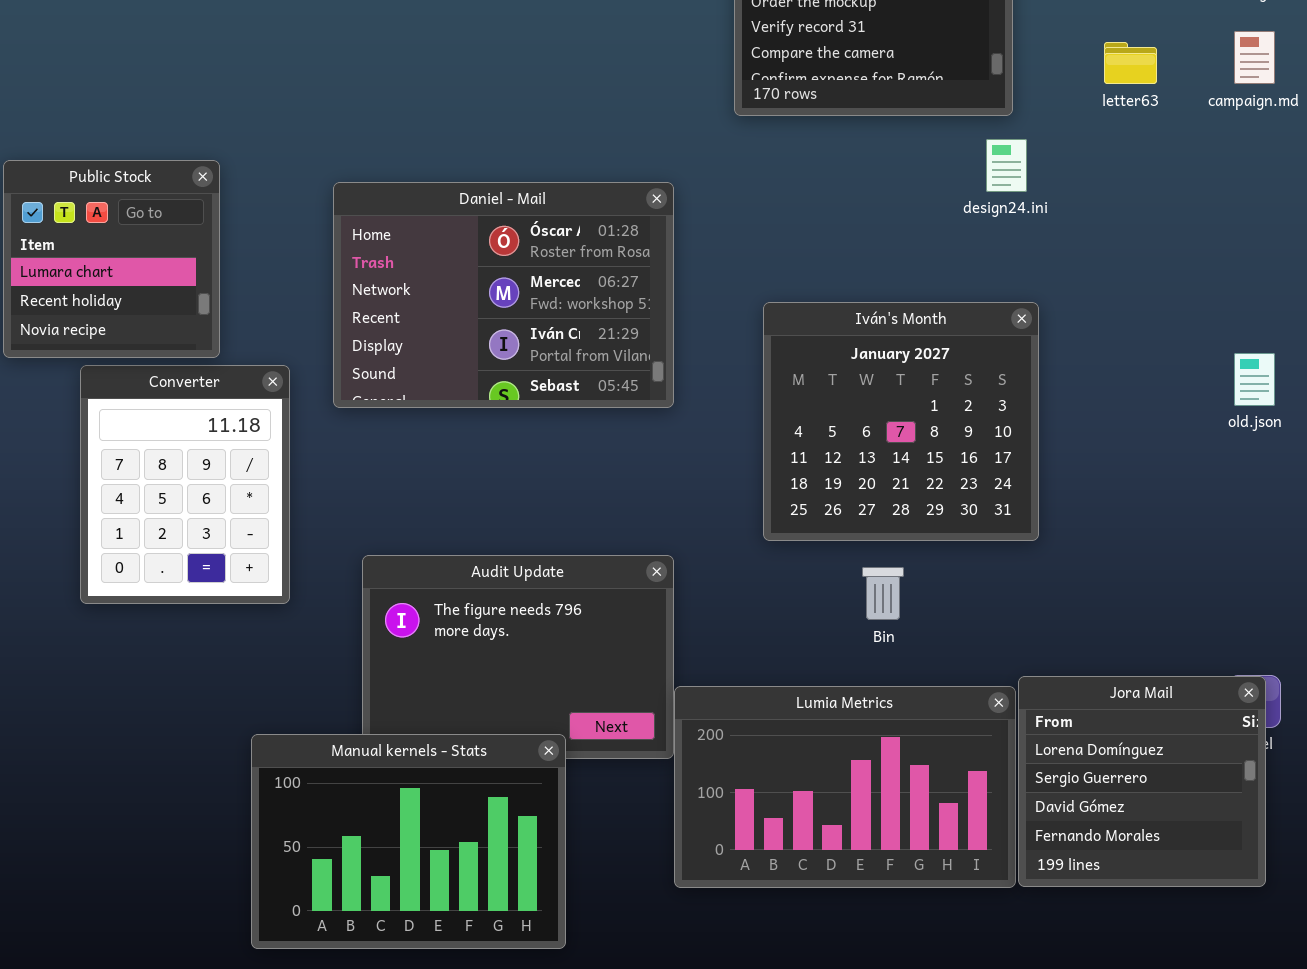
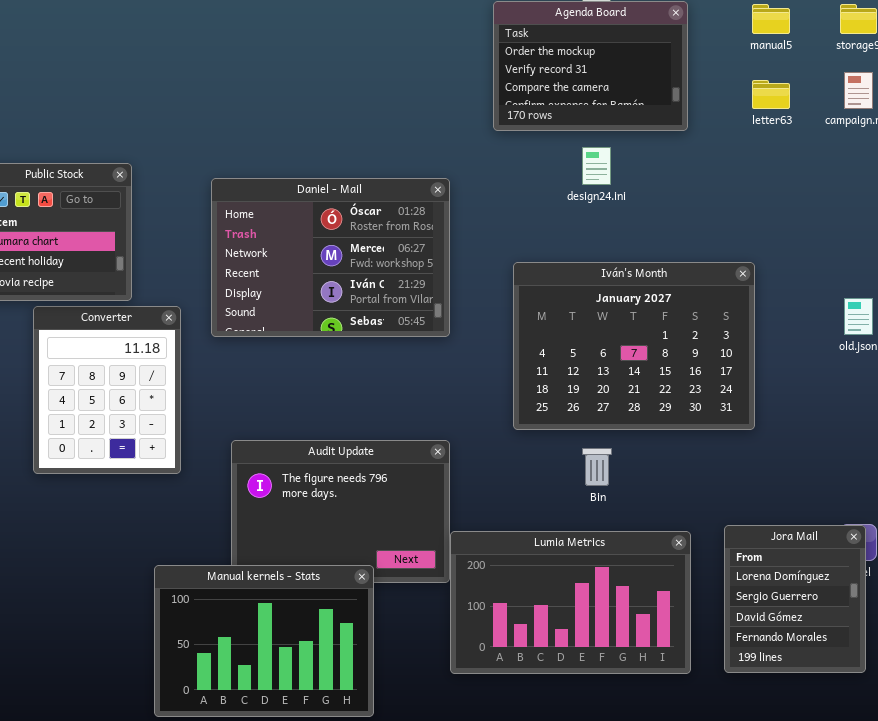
design24.ini: [986,139,1027,192] -> [582,147,611,185], moved
Iván's Month: [763,302,1039,541] -> [513,262,755,430], resized
Jora Mail: [1018,676,1266,887] -> [724,525,866,673], resized

